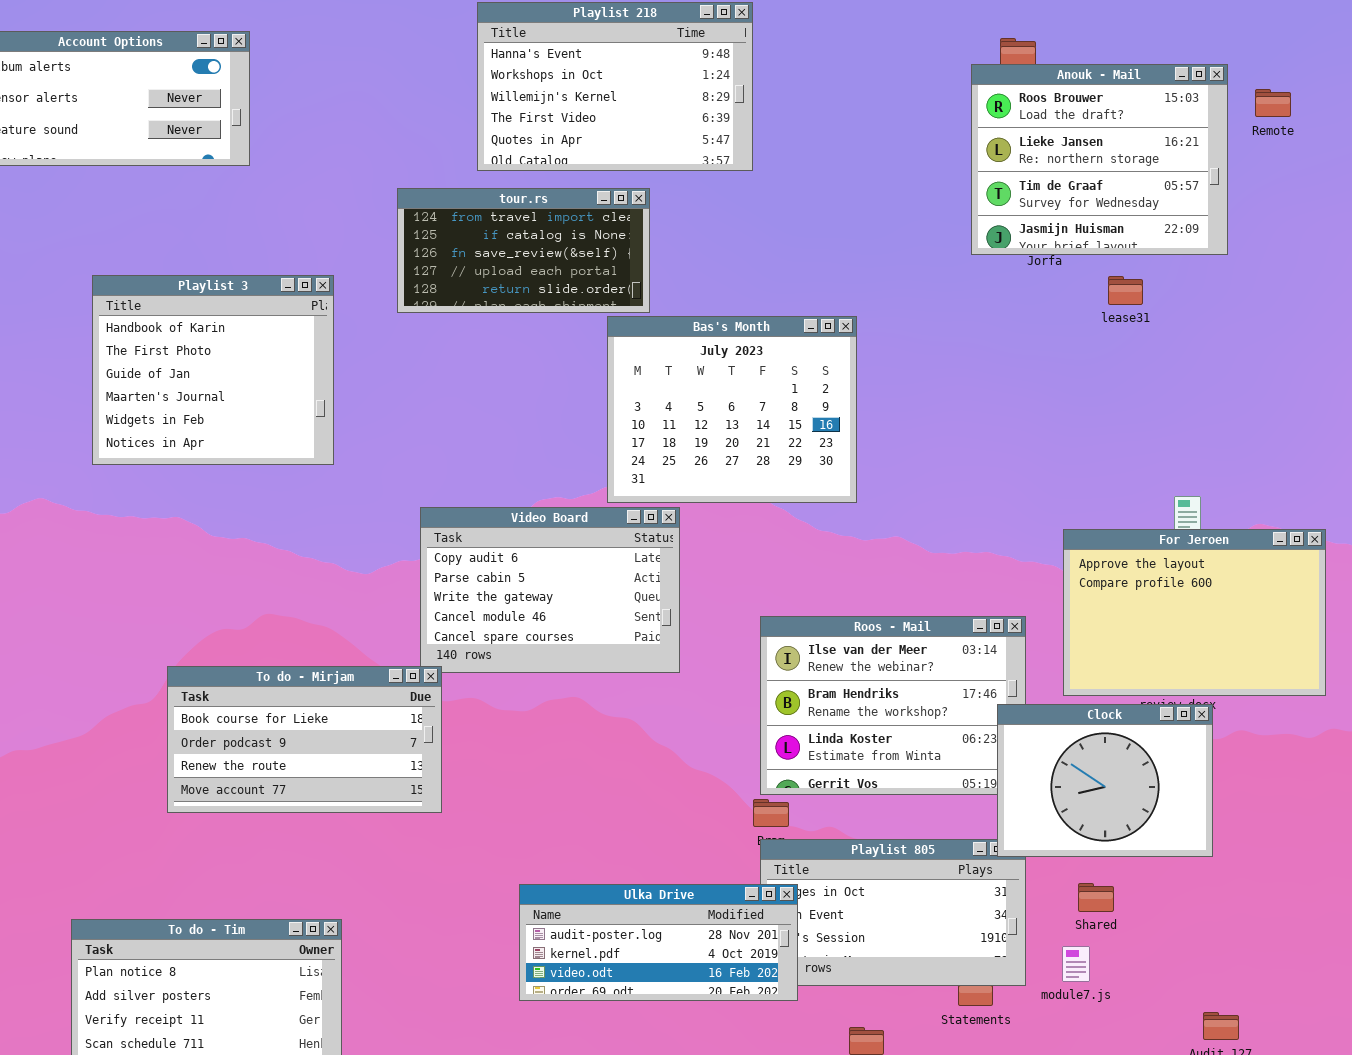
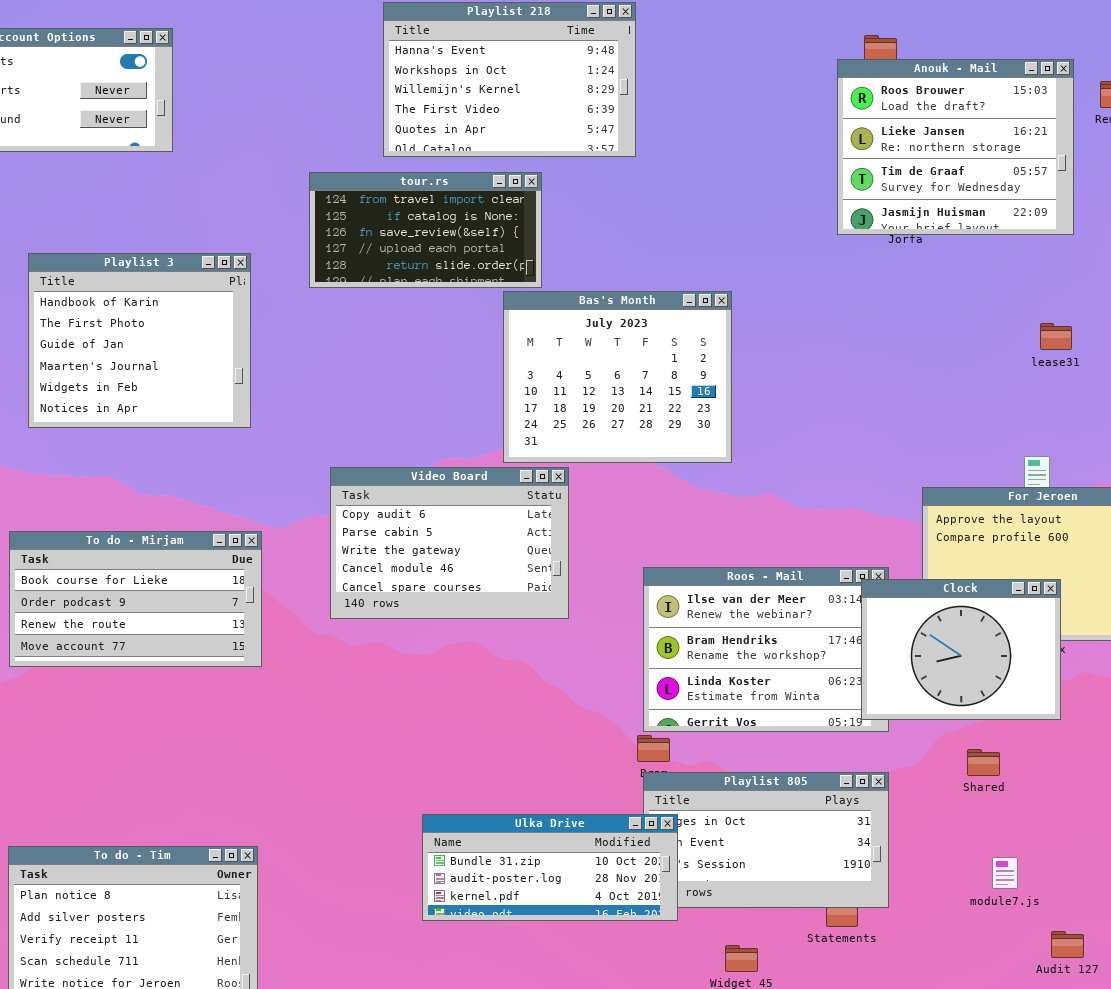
lease31: [1108,276,1143,305] -> [1040,323,1072,350], moved
To do - Mirjam: [167,666,442,813] -> [9,531,262,667], moved
Clock: [997,704,1213,857] -> [861,579,1061,720], moved
Shared: [1078,883,1114,912] -> [967,749,1000,776], moved
Ulka Drive: [519,884,798,1001] -> [422,814,678,921], scrolled up 1 row
module7.js: [1062,946,1090,982] -> [992,857,1018,889], moved

